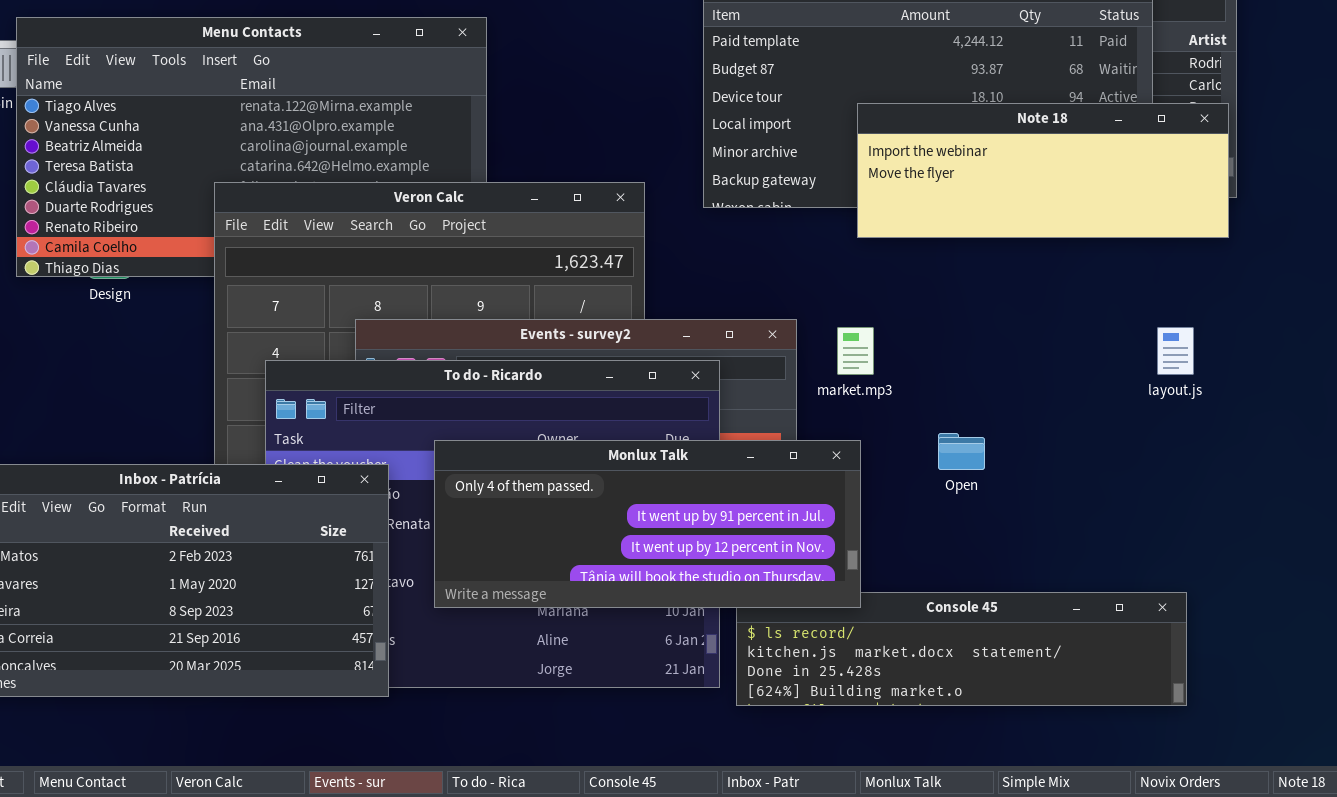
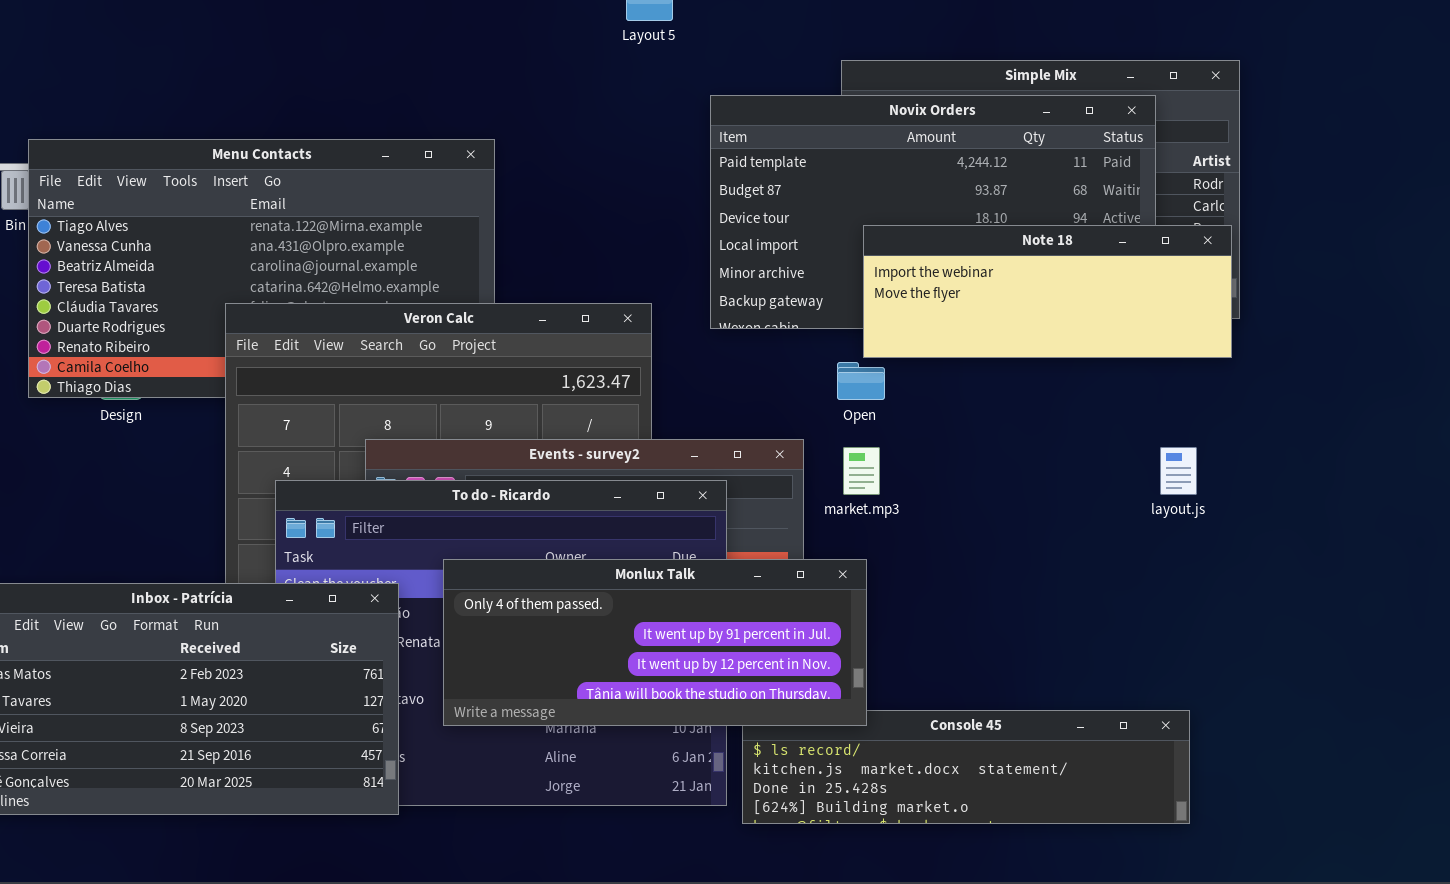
Open: [938,433,985,470] -> [837,362,885,400], moved

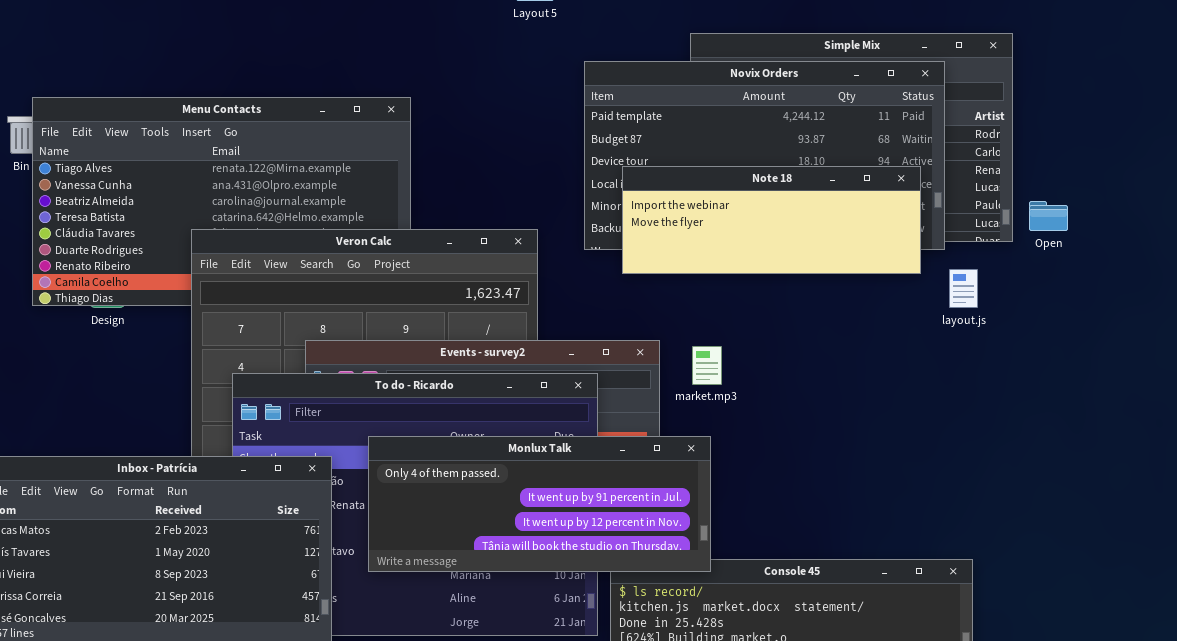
Note 18: [863,225,1232,358] -> [622,166,921,274], moved
Open: [837,362,885,400] -> [1029,201,1068,231], moved
layout.js: [1160,447,1197,495] -> [949,269,978,308], moved

